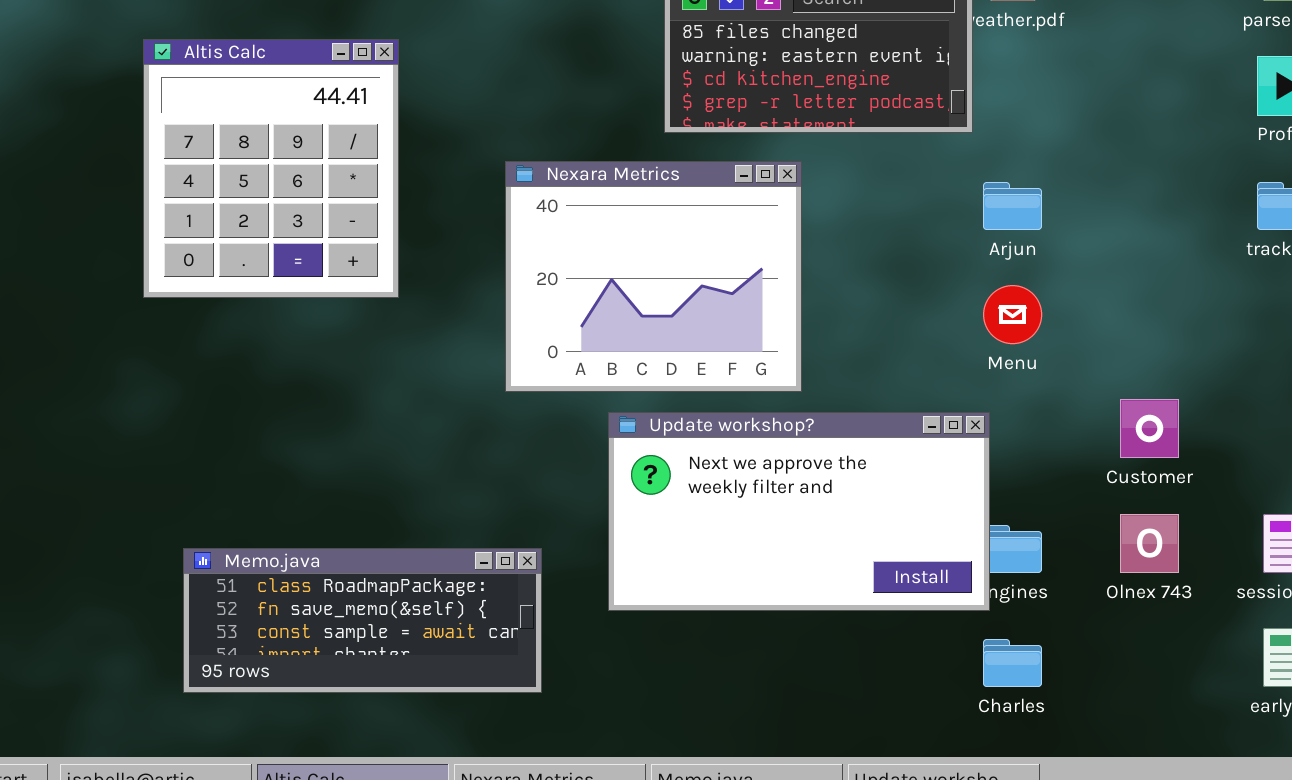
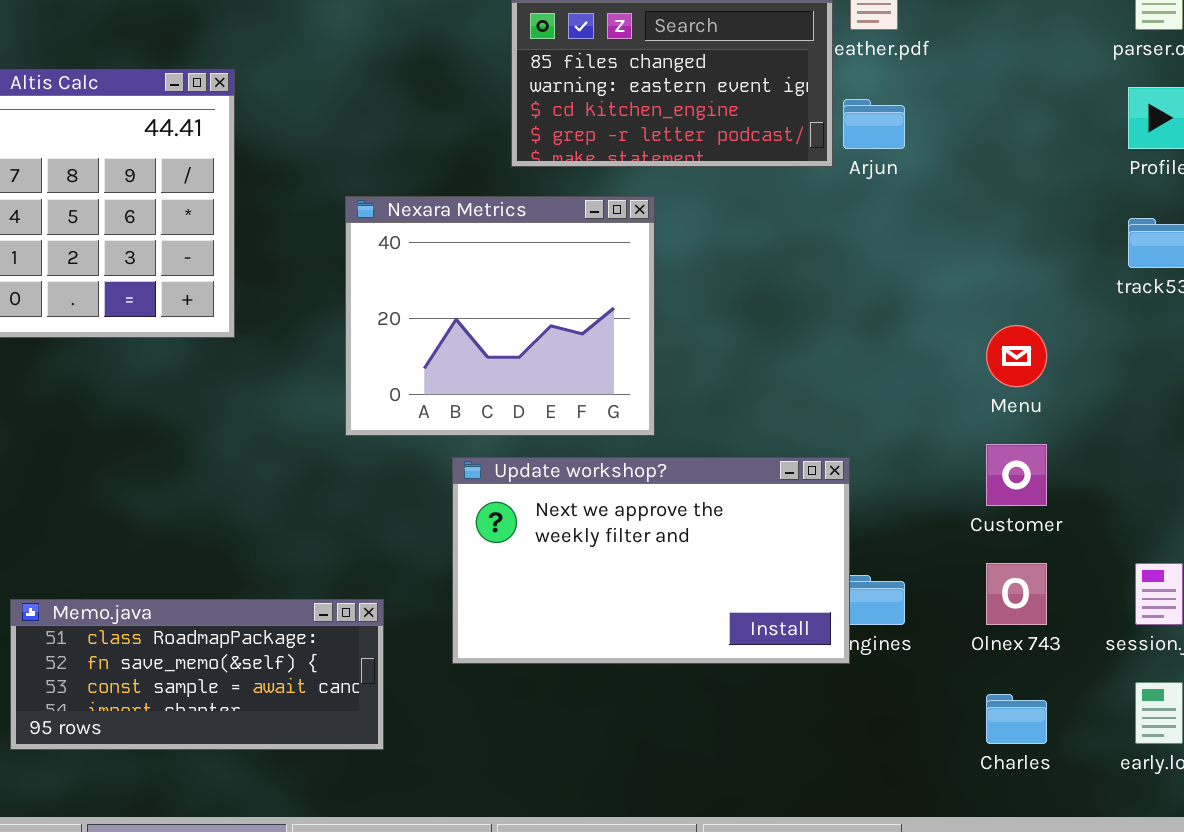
Arjun: [983,182,1042,230] -> [843,99,905,149], moved
Menu: [983,285,1042,344] -> [986,325,1047,387], moved
Charles: [983,639,1042,687] -> [986,694,1047,744], moved

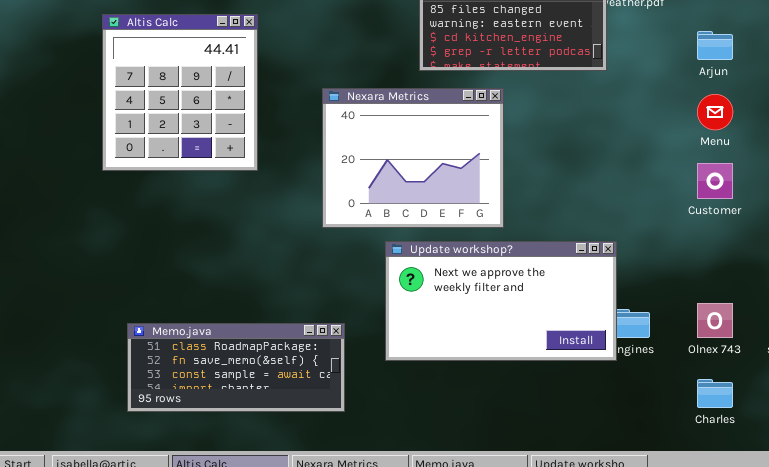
Arjun: [843,99,905,149] -> [697,31,733,60], moved
Menu: [986,325,1047,387] -> [697,94,733,130], moved
Customer: [986,444,1047,506] -> [697,163,733,199], moved

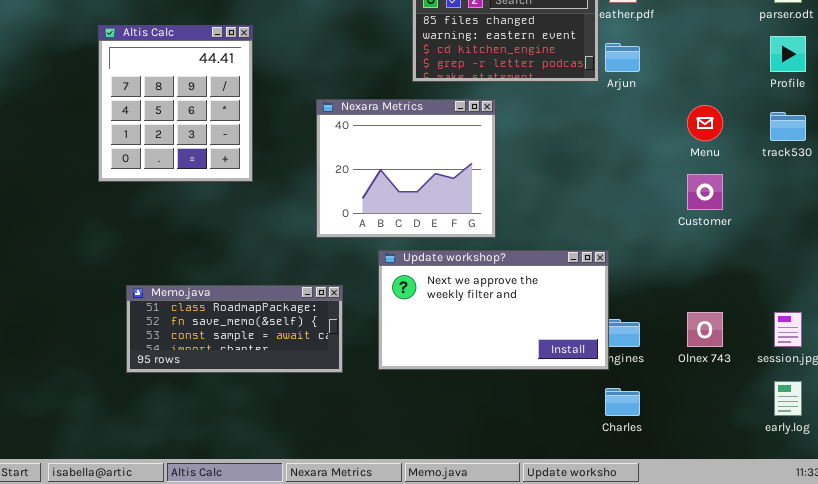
Arjun: [697,31,733,60] -> [605,43,640,72], moved
Memo.java: [127,323,345,412] -> [126,285,343,373], moved
Charles: [697,379,733,408] -> [605,388,640,416], moved

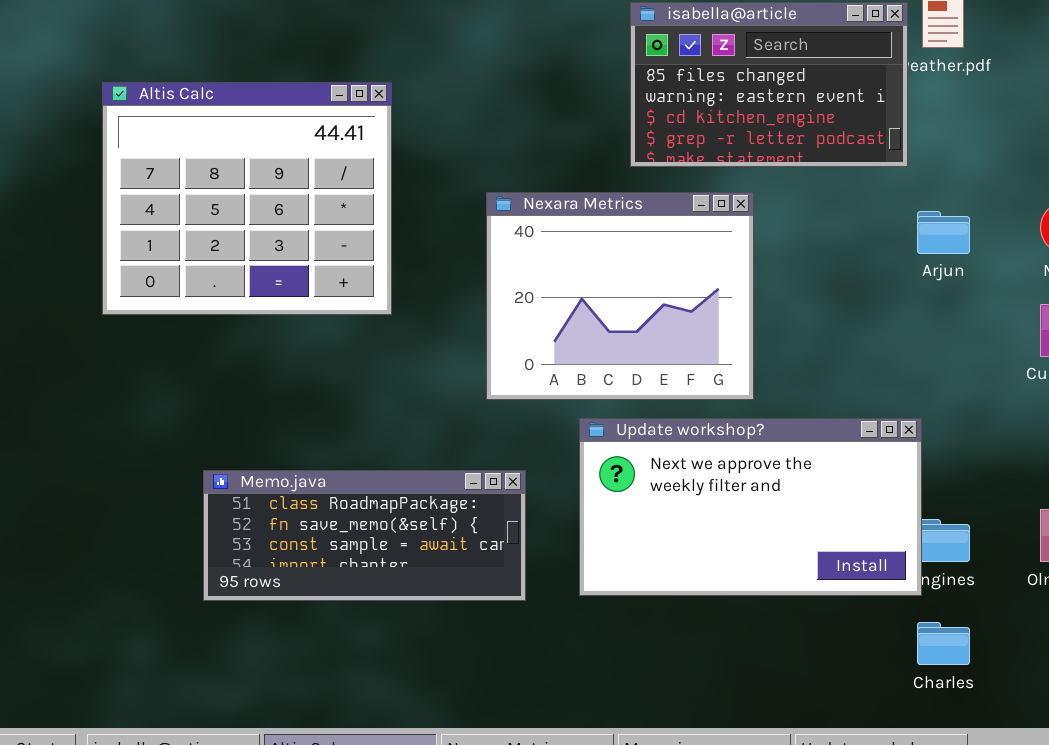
Altis Calc: [98,25,253,182] -> [102,82,392,315], resized
Arjun: [605,43,640,72] -> [917,211,970,254], moved

